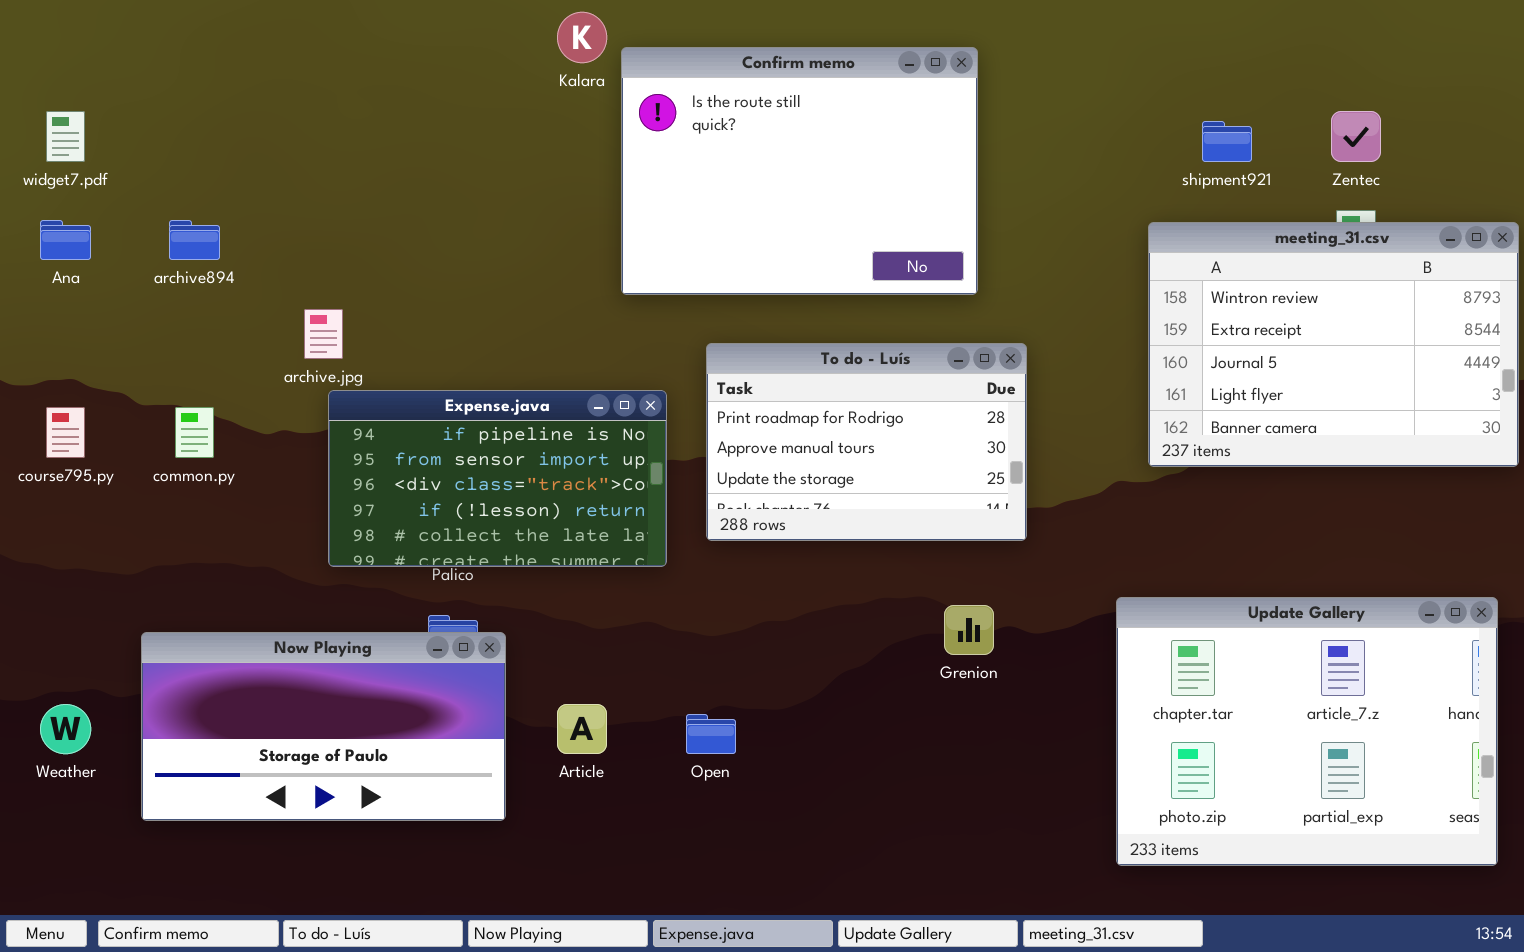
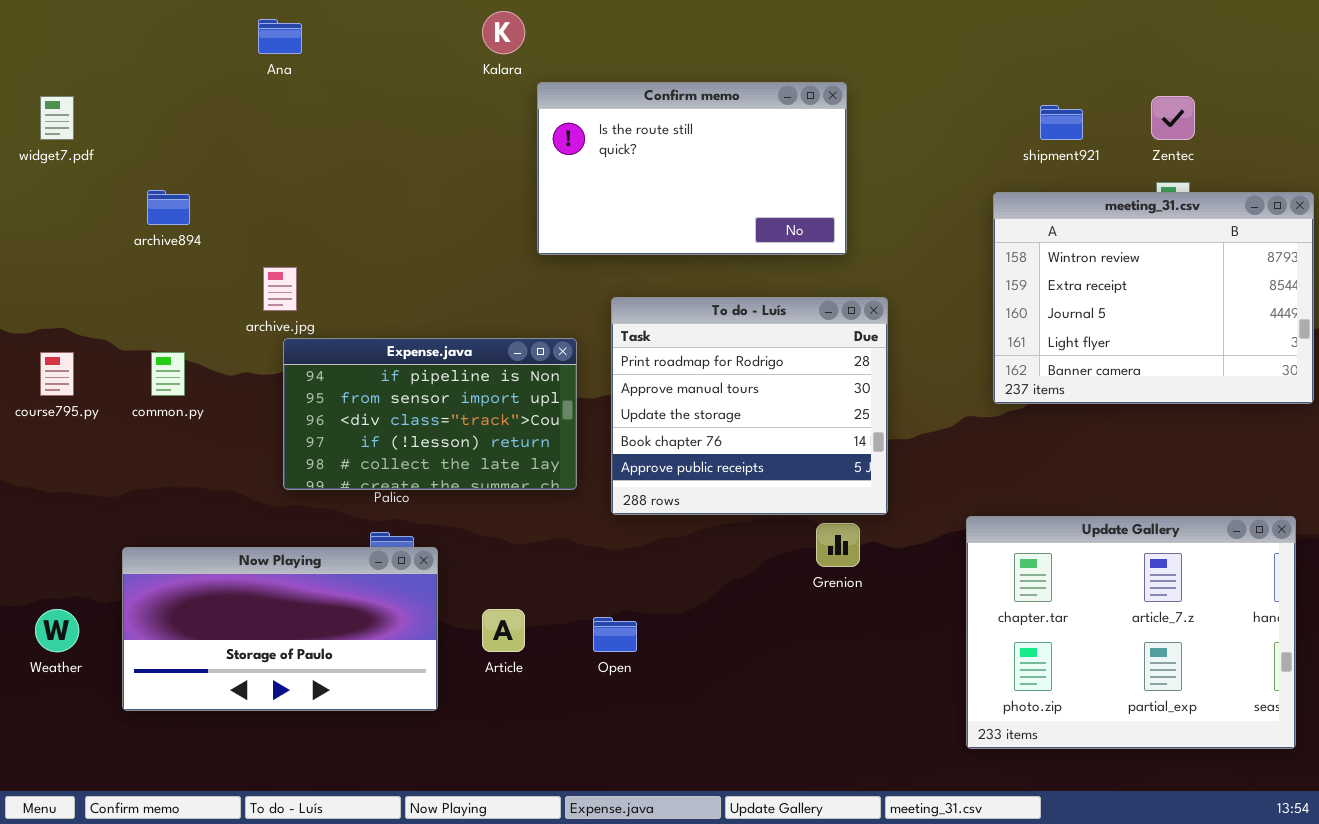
Confirm memo: [621,47,978,295] -> [537,82,847,255], resized
Ana: [40,220,91,260] -> [258,19,302,54], moved
To do - Luís: [706,343,1027,541] -> [611,297,888,515], resized

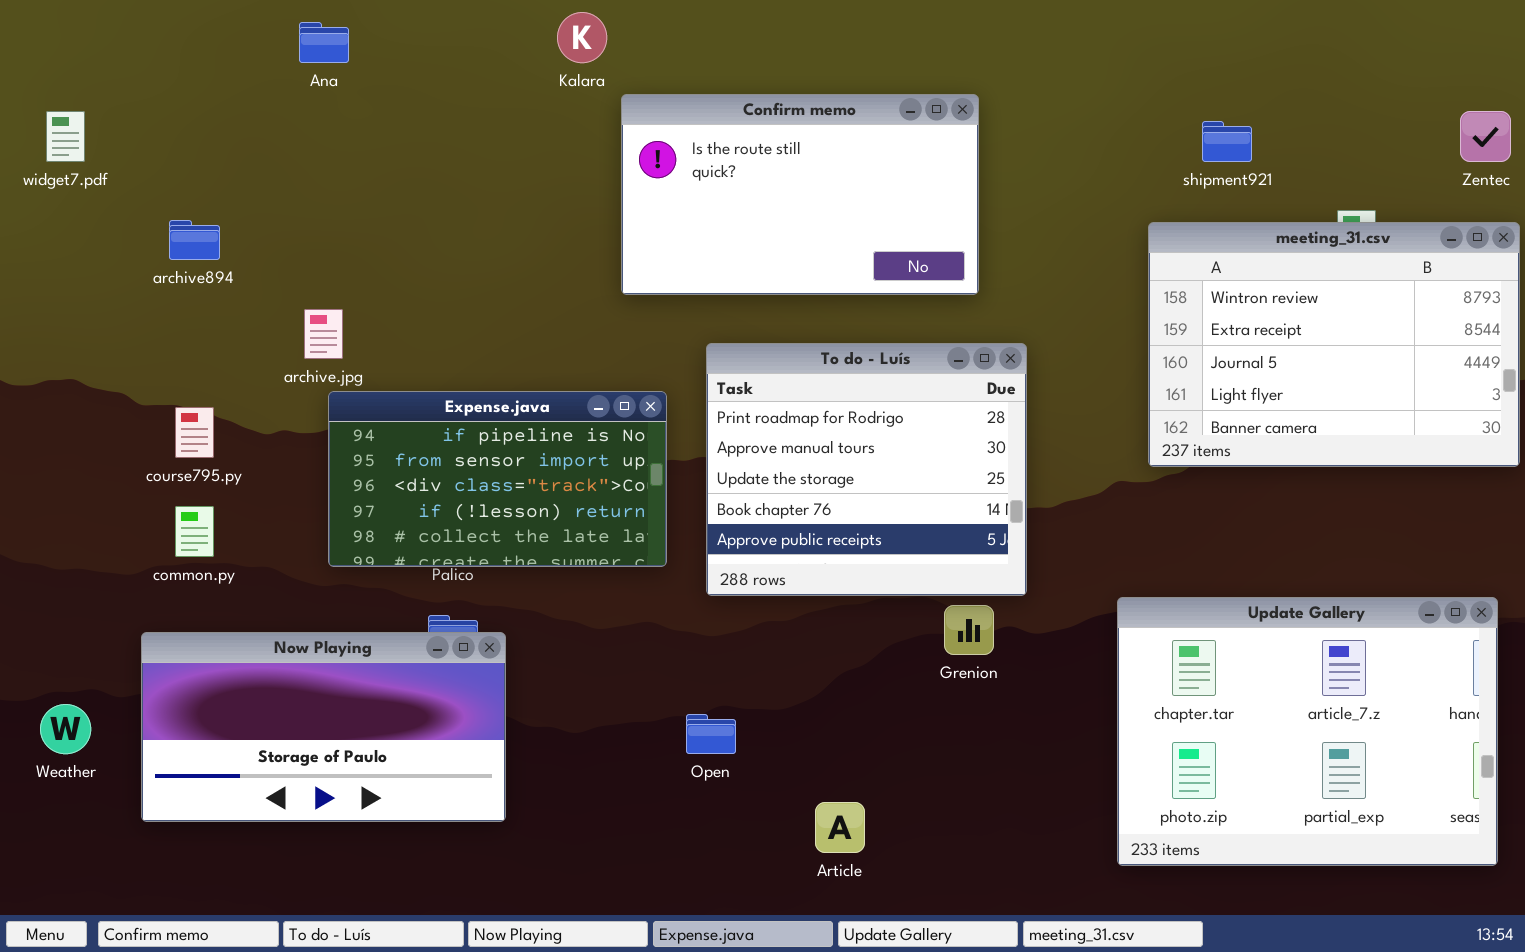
Zentec: [1151,96,1195,140] -> [1460,111,1511,162], moved
course795.py: [40,352,74,396] -> [175,407,214,458], moved
common.py: [151,352,185,396] -> [175,506,214,557], moved
Article: [482,609,525,652] -> [815,802,865,853], moved

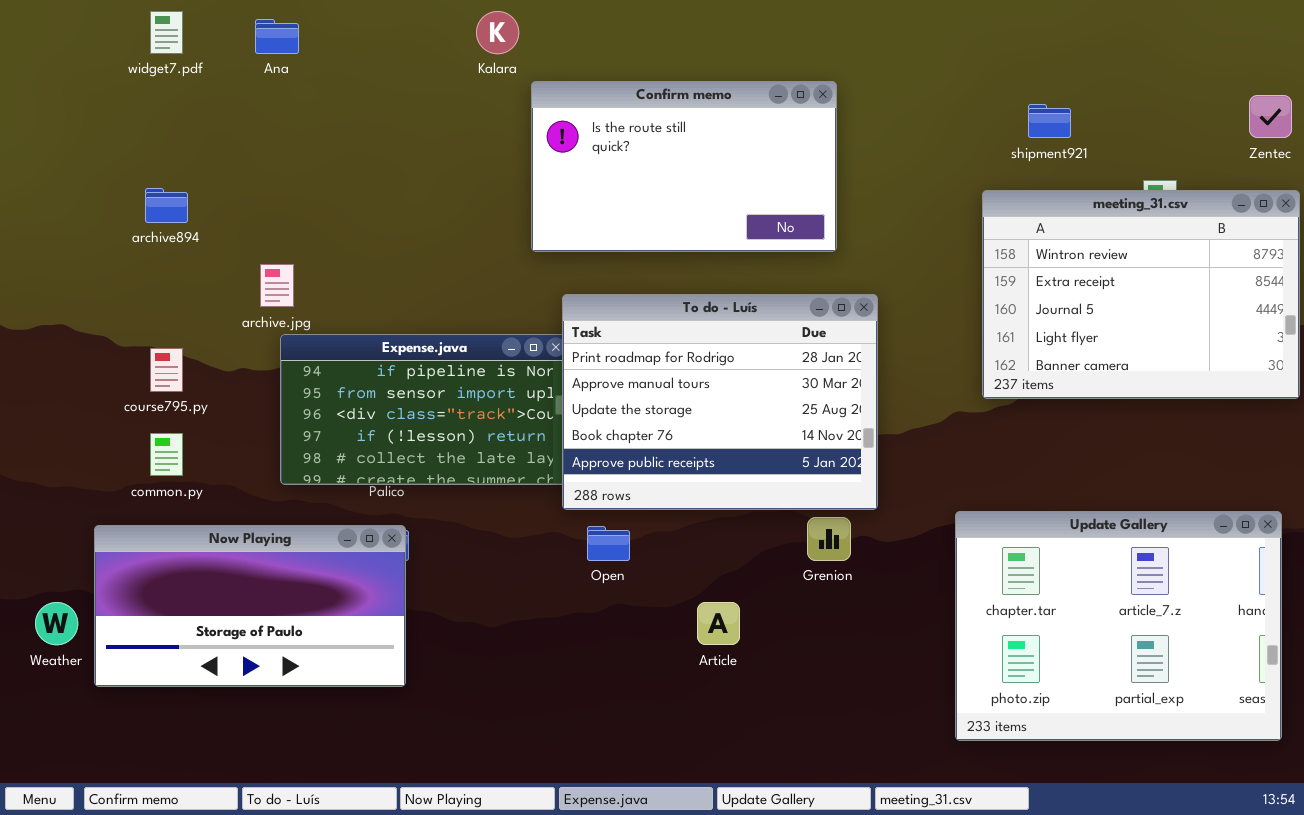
widget7.pdf: [46,111,85,162] -> [150,11,183,54], moved
To do - Luís: [706,343,1027,596] -> [562,294,878,510], resized
Now Playing: [141,632,506,822] -> [94,525,406,687], moved
Open: [686,714,736,754] -> [587,526,630,561], moved
Article: [815,802,865,853] -> [697,602,740,645], moved

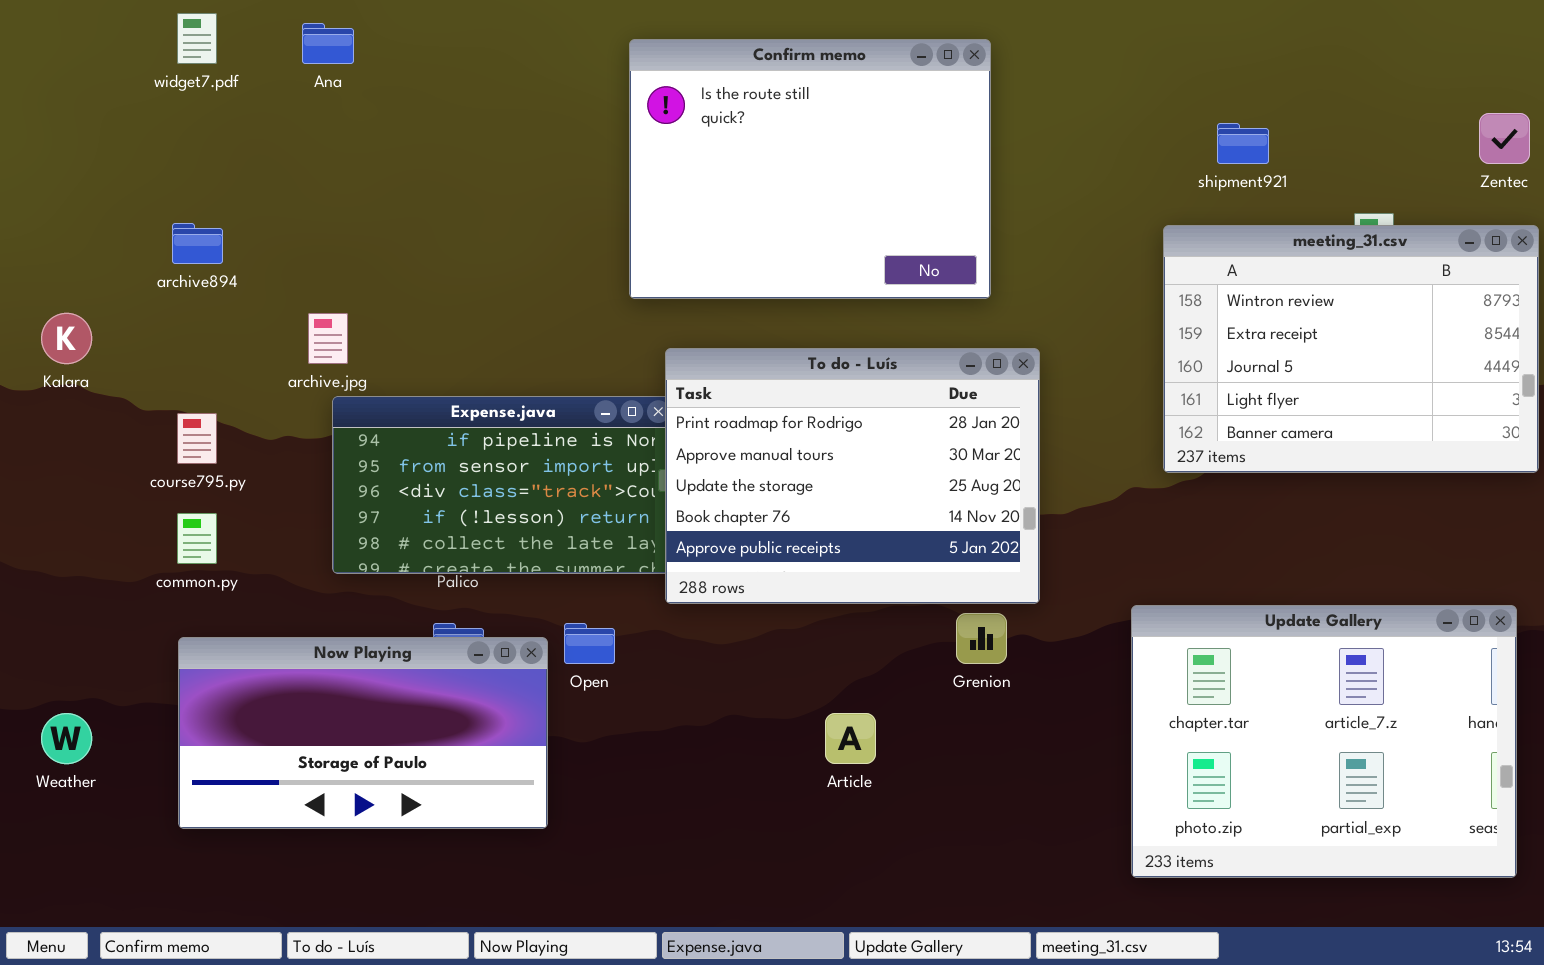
Kalara: [476,11,519,54] -> [41,313,92,364], moved
Confirm memo: [531,81,837,252] -> [629,39,991,299], resized
Now Playing: [94,525,406,687] -> [178,637,548,829], moved
Open: [587,526,630,561] -> [564,623,615,664], moved

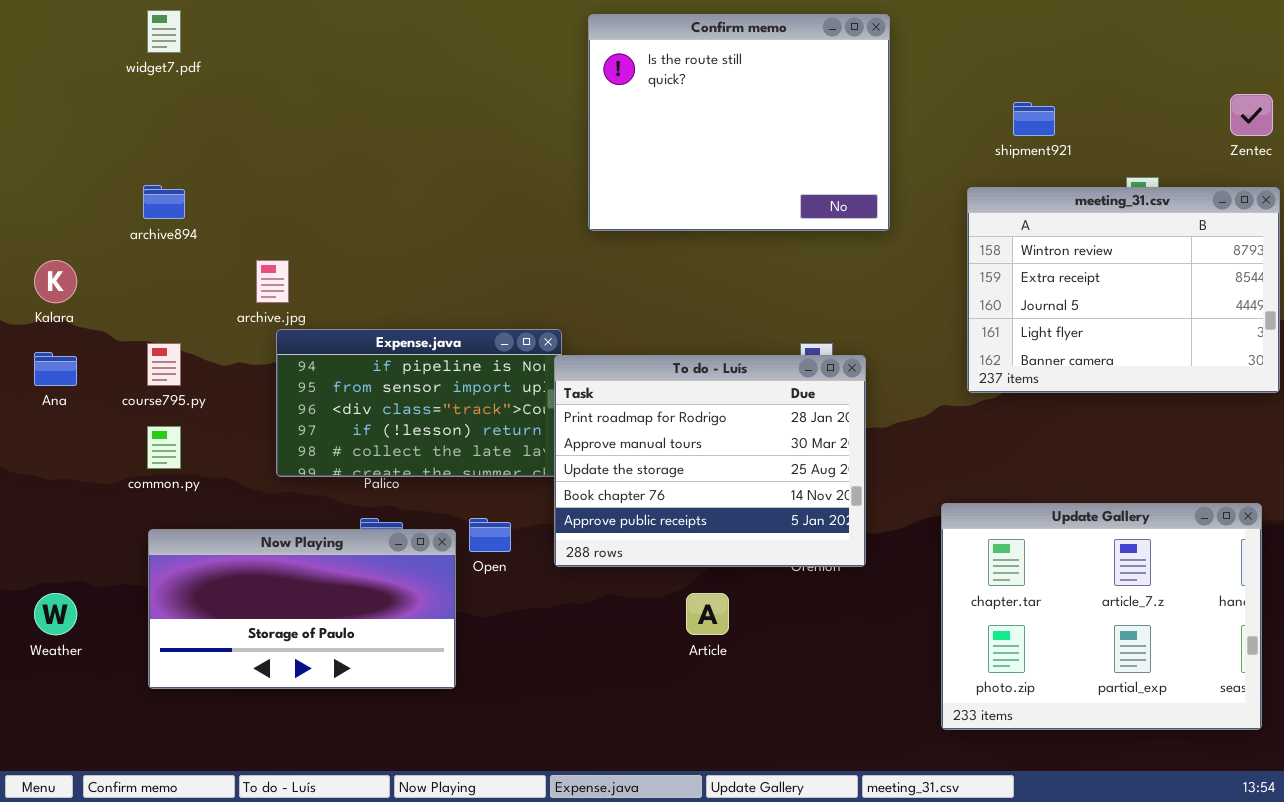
Ana: [302,23,354,64] -> [34,352,77,386], moved
Confirm memo: [629,39,991,299] -> [588,14,890,231], moved
To do - Luís: [665,348,1040,604] -> [554,355,866,567], moved

